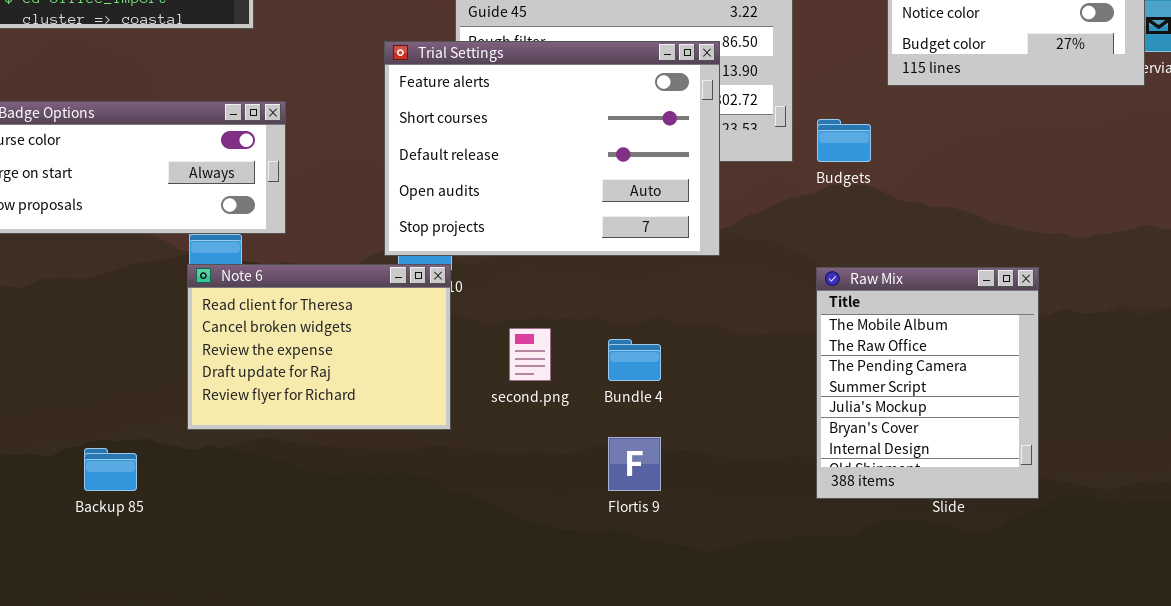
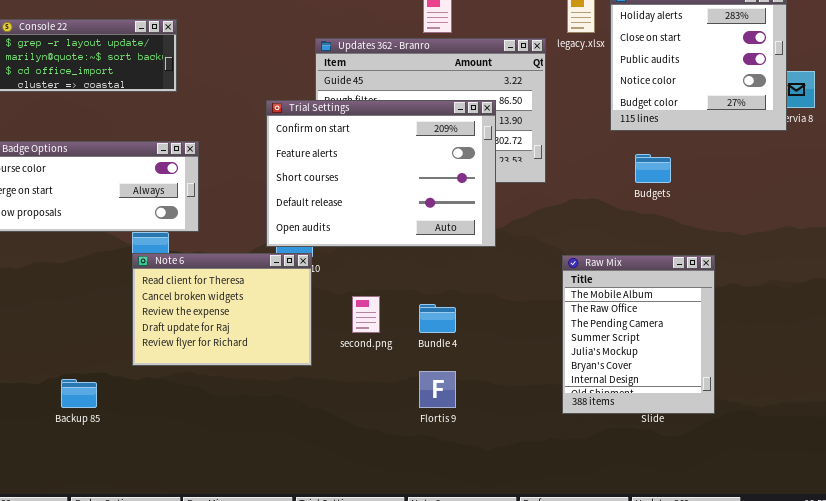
Trial Settings: [384,41,720,256] -> [266,100,496,247], scrolled up 1 row
Budgets: [817,119,871,162] -> [635,154,671,183], moved

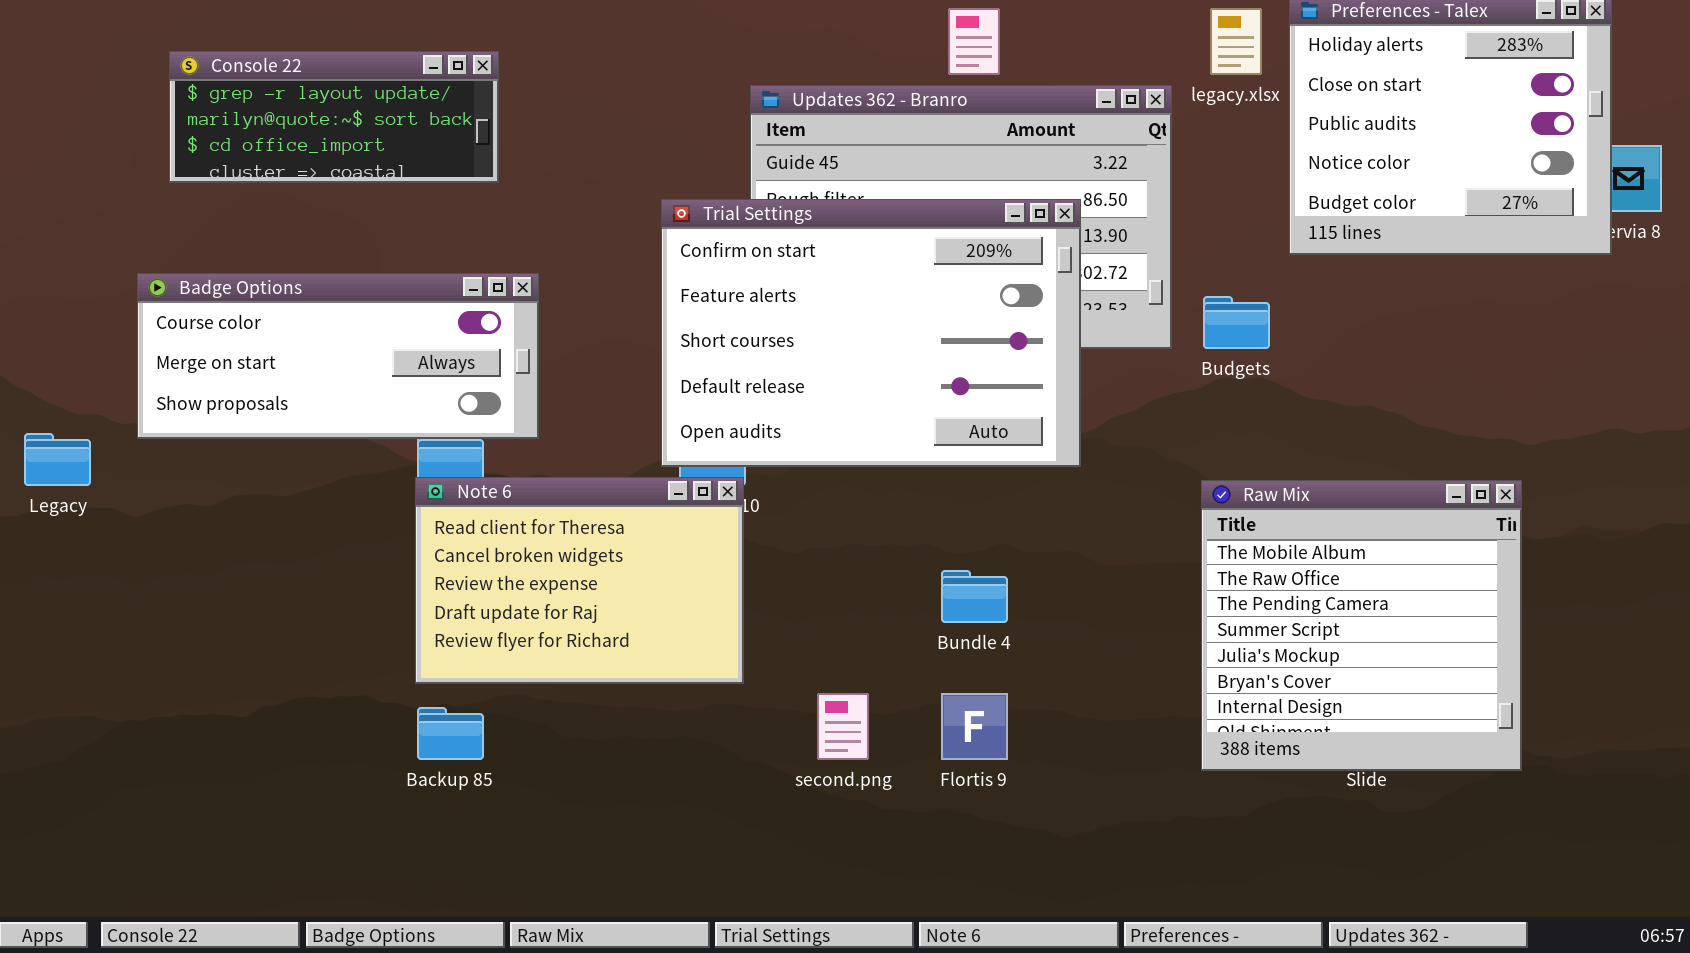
Budgets: [635,154,671,183] -> [1203,296,1270,349], moved
Raw Mix: [562,255,715,414] -> [1201,480,1522,771], resized
second.png: [352,296,380,333] -> [817,693,869,760], moved
Backup 85: [61,379,97,408] -> [417,707,484,760], moved

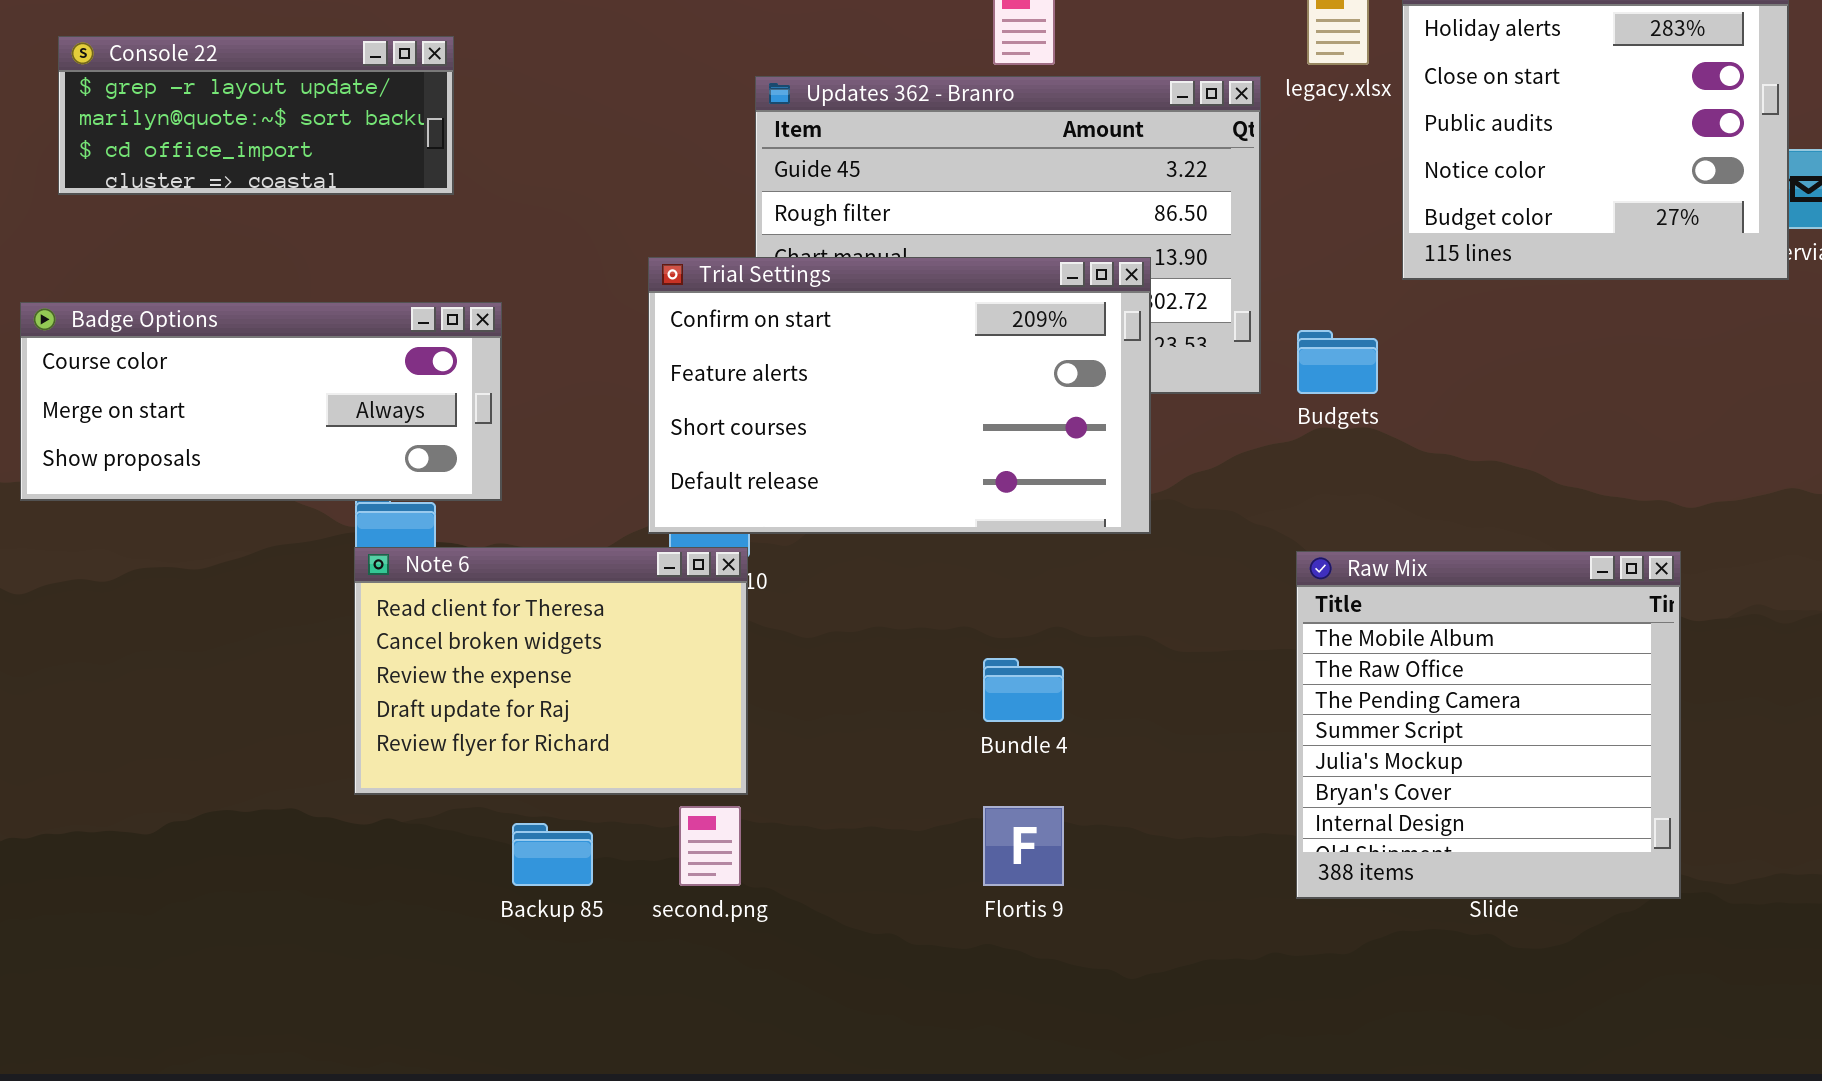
Trial Settings: [661,199,1081,467] -> [648,257,1151,534], resized
second.png: [817,693,869,760] -> [679,806,741,886], moved
Backup 85: [417,707,484,760] -> [512,823,593,886], moved

